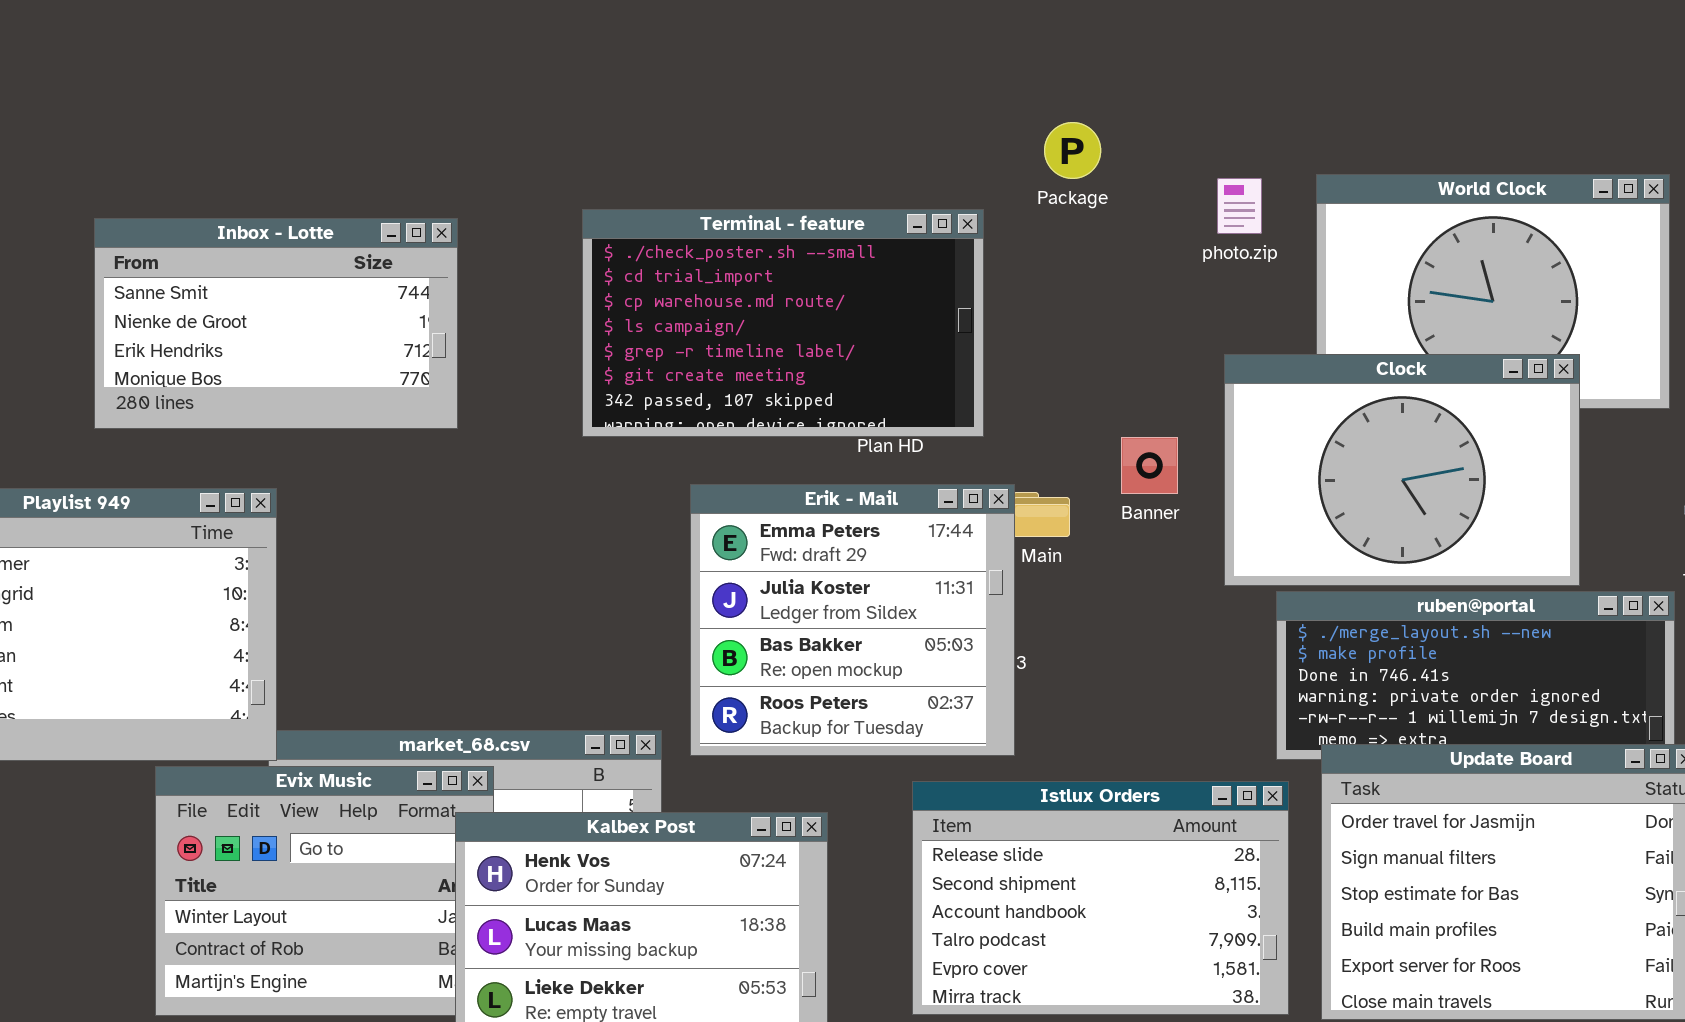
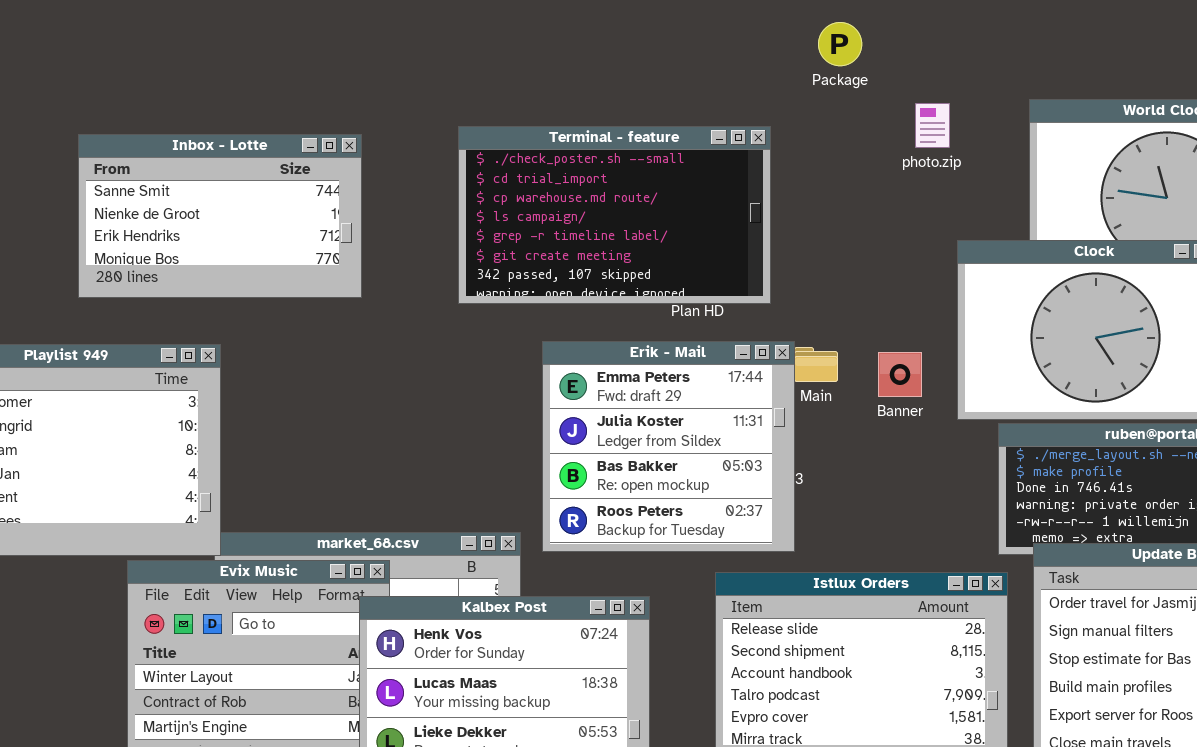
Package: [1044,122,1101,179] -> [818,22,862,66], moved
photo.zip: [1217,178,1262,234] -> [915,103,950,148], moved
Banner: [1121,437,1178,494] -> [878,352,922,397], moved

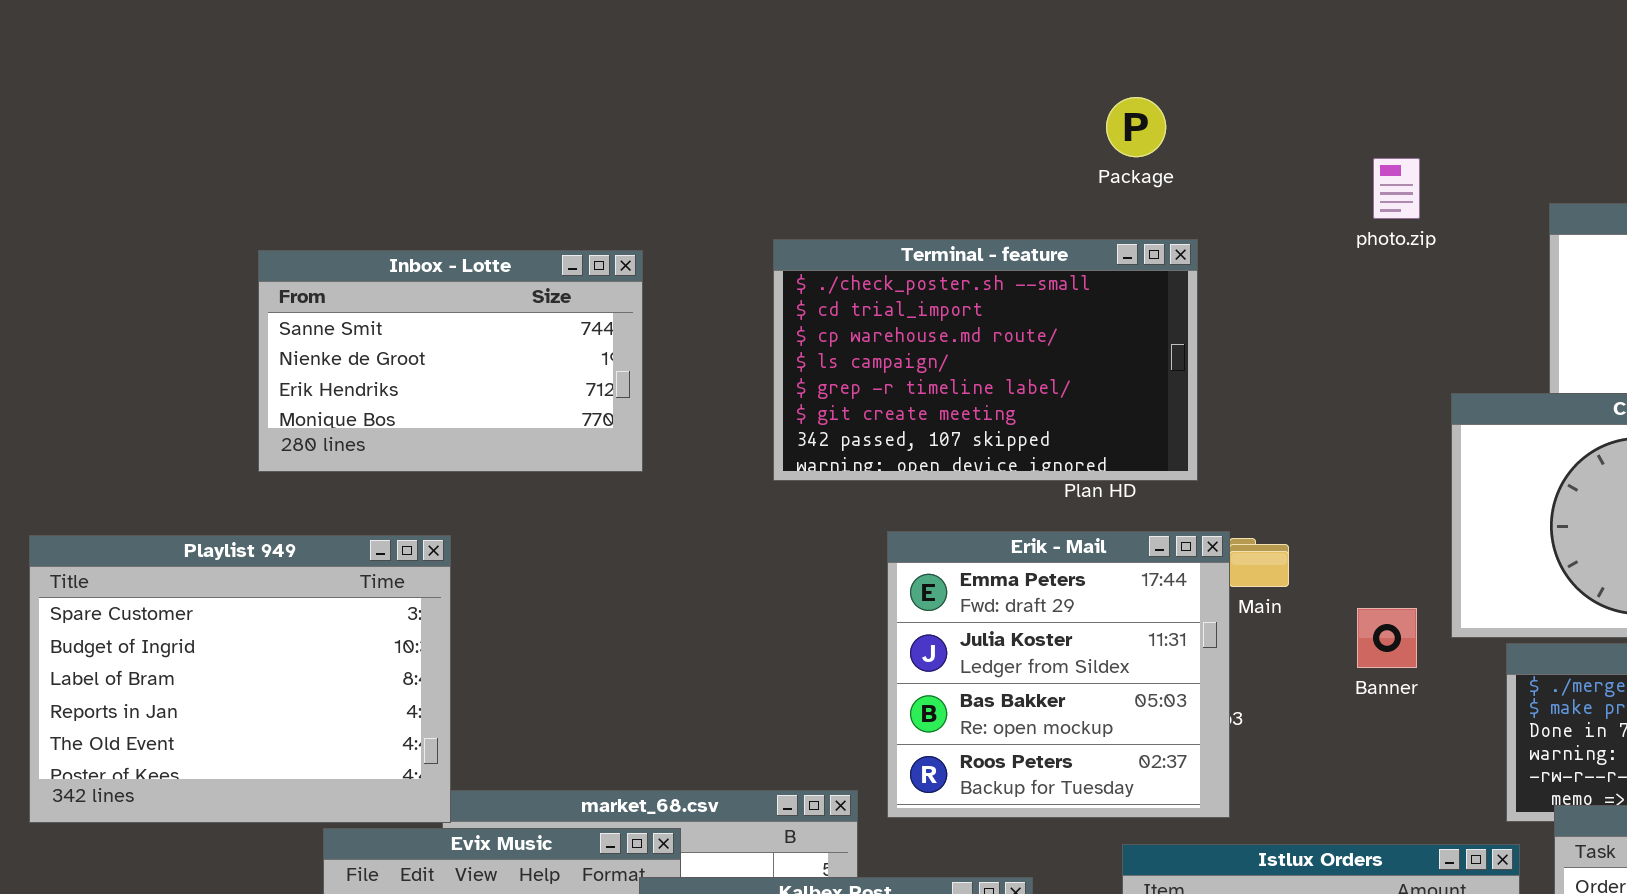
Package: [818,22,862,66] -> [1106,97,1166,157], moved
photo.zip: [915,103,950,148] -> [1373,158,1420,219], moved
Banner: [878,352,922,397] -> [1357,608,1417,668], moved

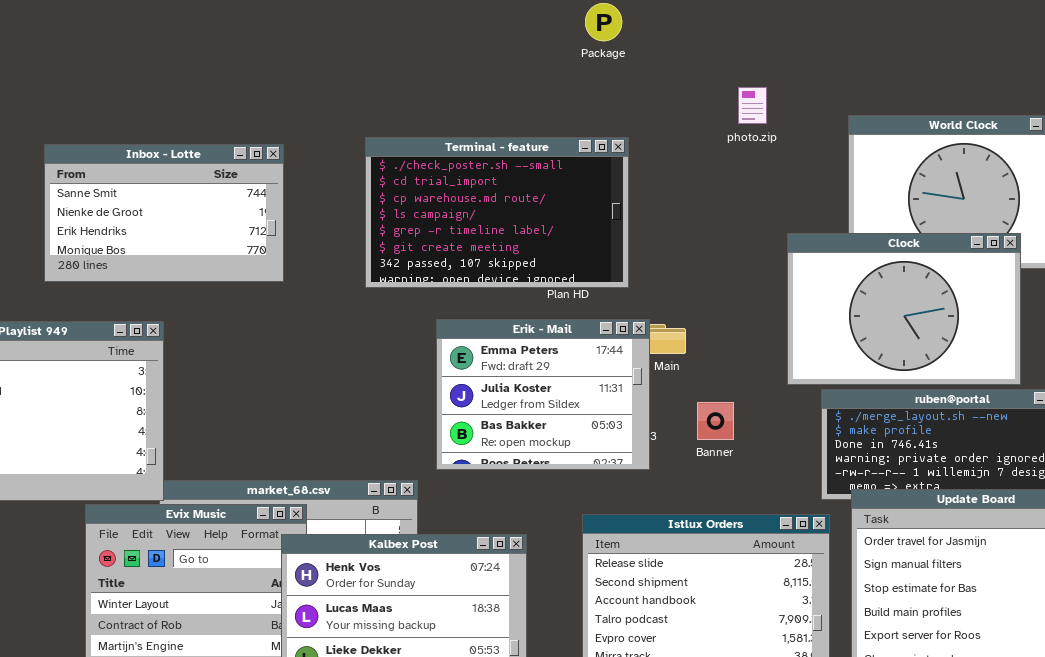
Package: [1106,97,1166,157] -> [585,3,622,41], moved
Erik - Mail: [887,531,1230,818] -> [436,319,650,470], resized
Banner: [1357,608,1417,668] -> [697,402,734,440], moved

